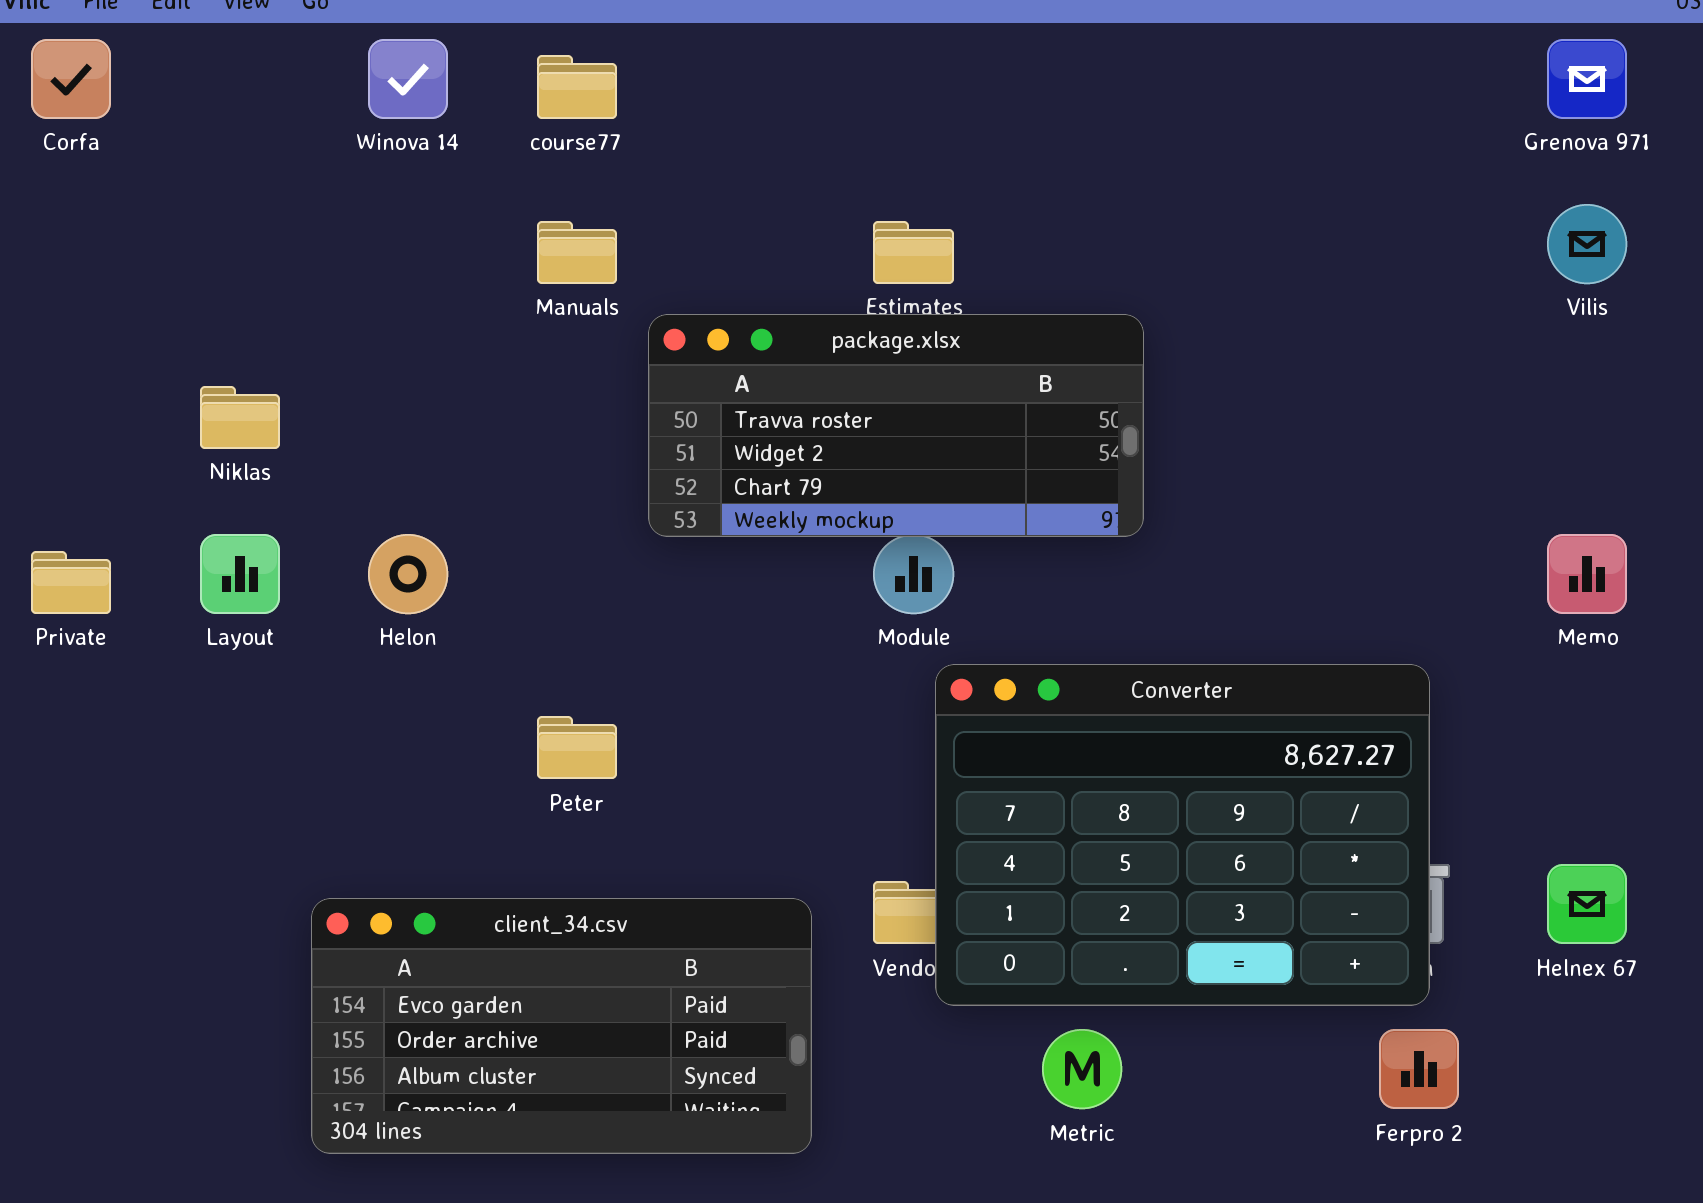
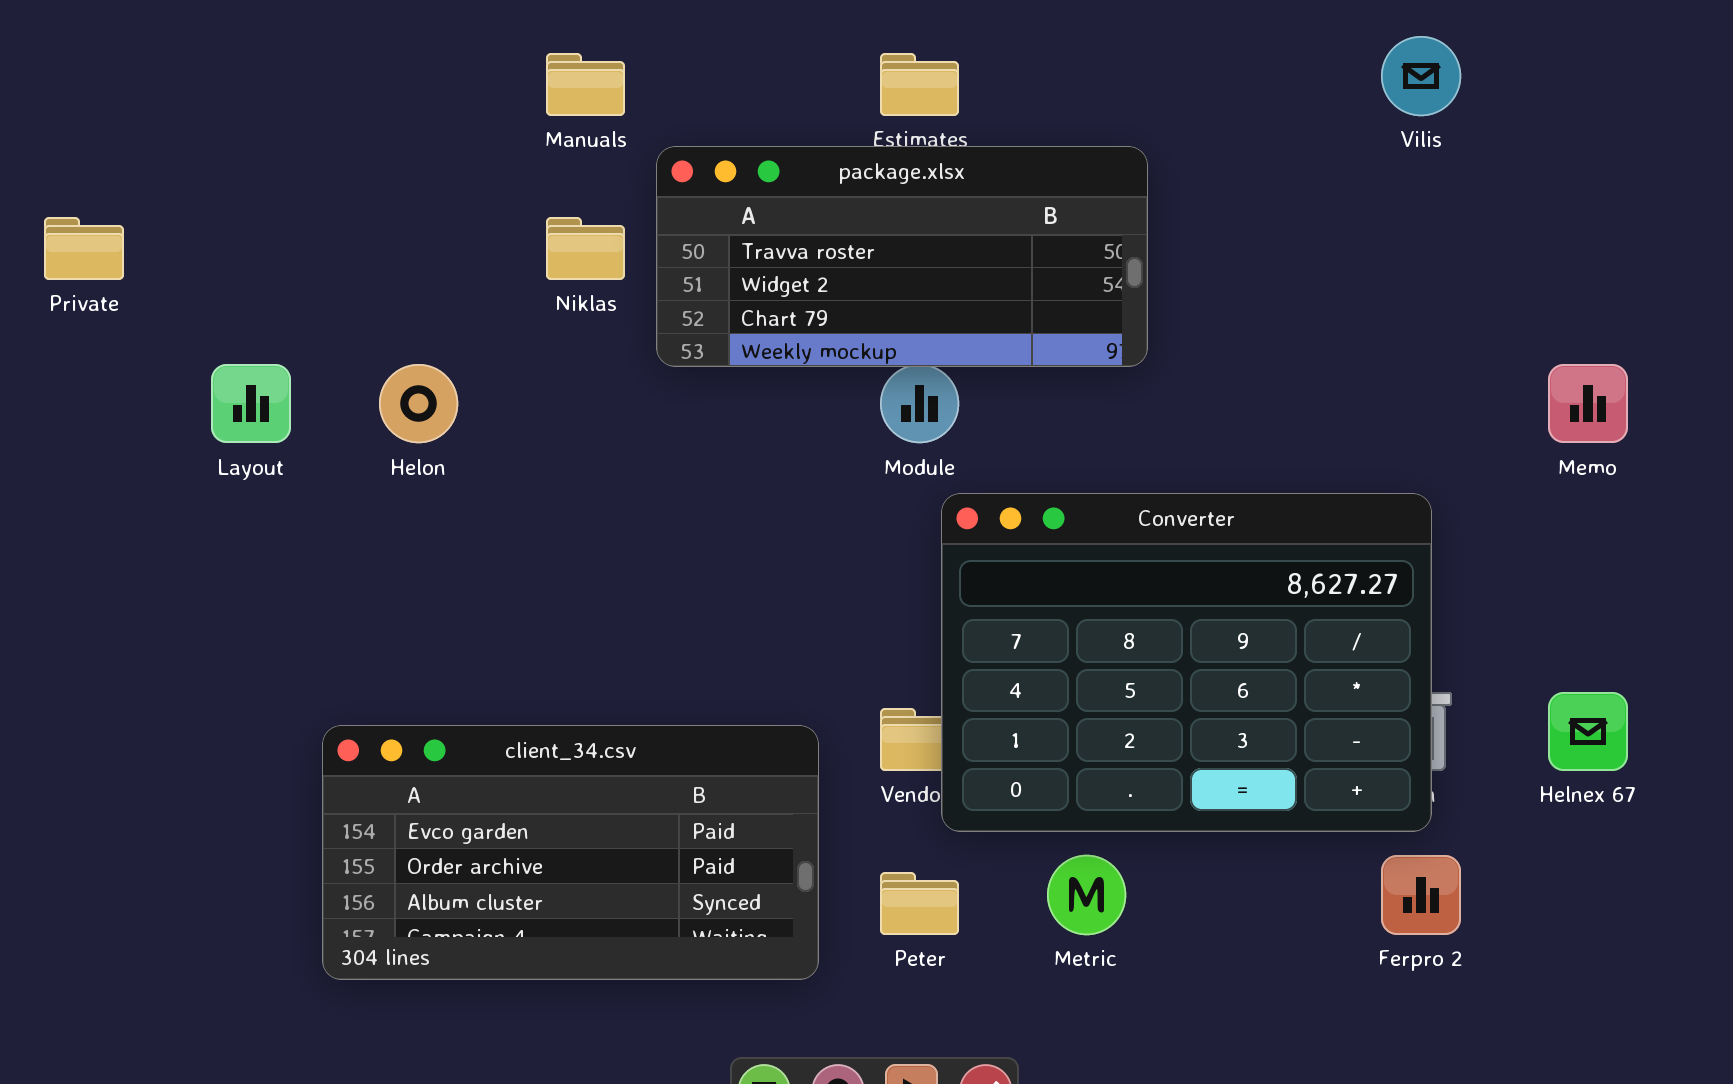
Vilis: [1547,204,1627,284] -> [1381,36,1461,116], moved
Niklas: [200,386,280,449] -> [546,217,625,280], moved
Private: [31,551,111,614] -> [44,217,124,280], moved
Peter: [537,716,617,779] -> [880,872,959,935], moved

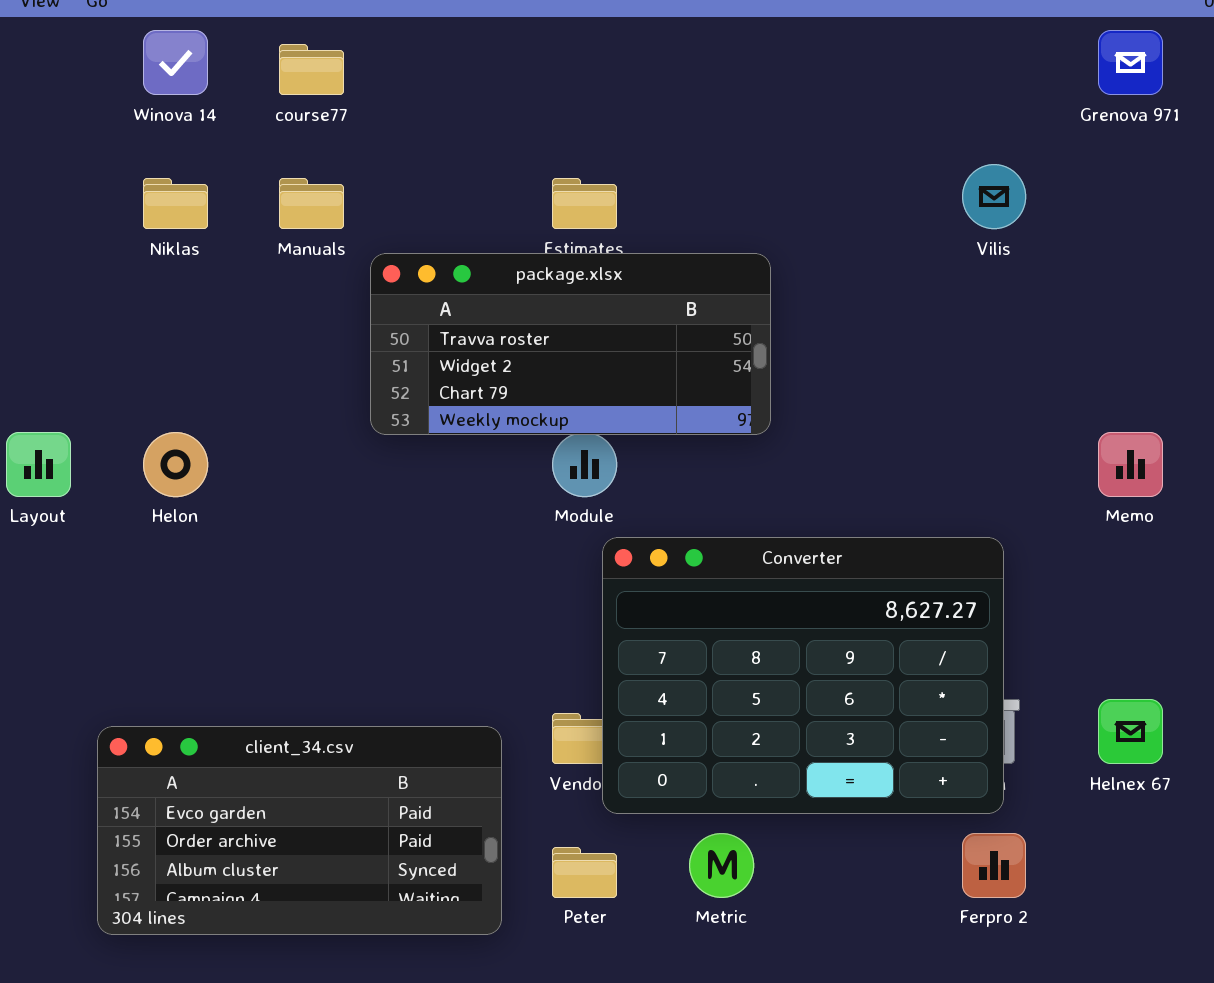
Niklas: [546,217,625,280] -> [143,178,208,229], moved

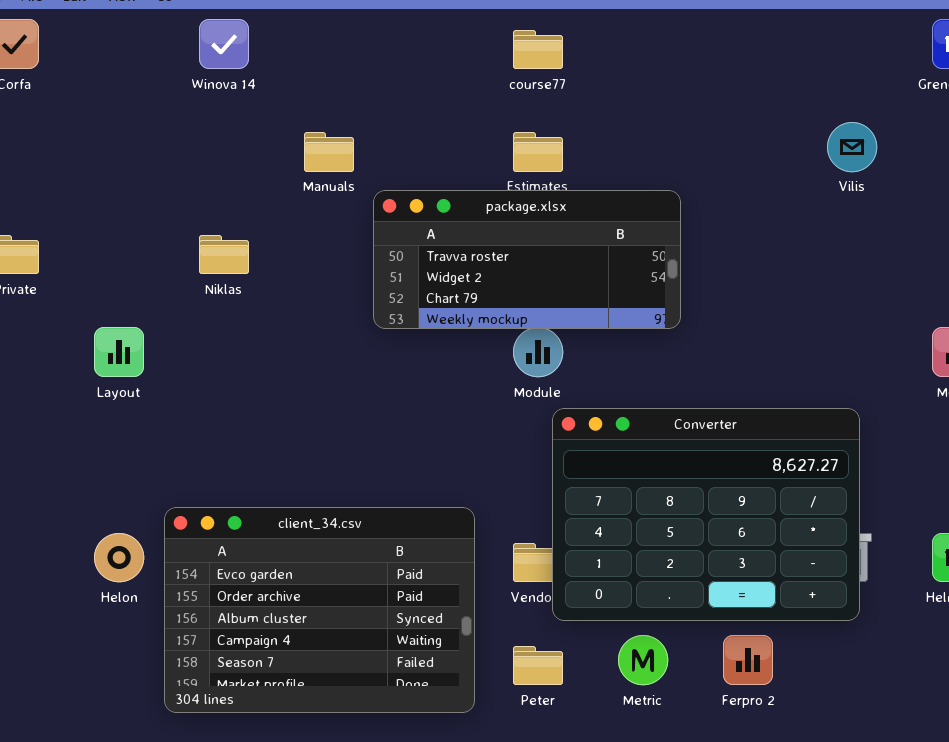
course77: [279,44,344,95] -> [513,30,563,69], moved
Niklas: [143,178,208,229] -> [199,235,249,274], moved
Helon: [143,432,208,497] -> [94,533,144,582], moved
client_34.csv: [97,726,502,935] -> [164,507,475,713], resized
Ferpro 2: [962,833,1026,898] -> [723,635,773,685], moved

